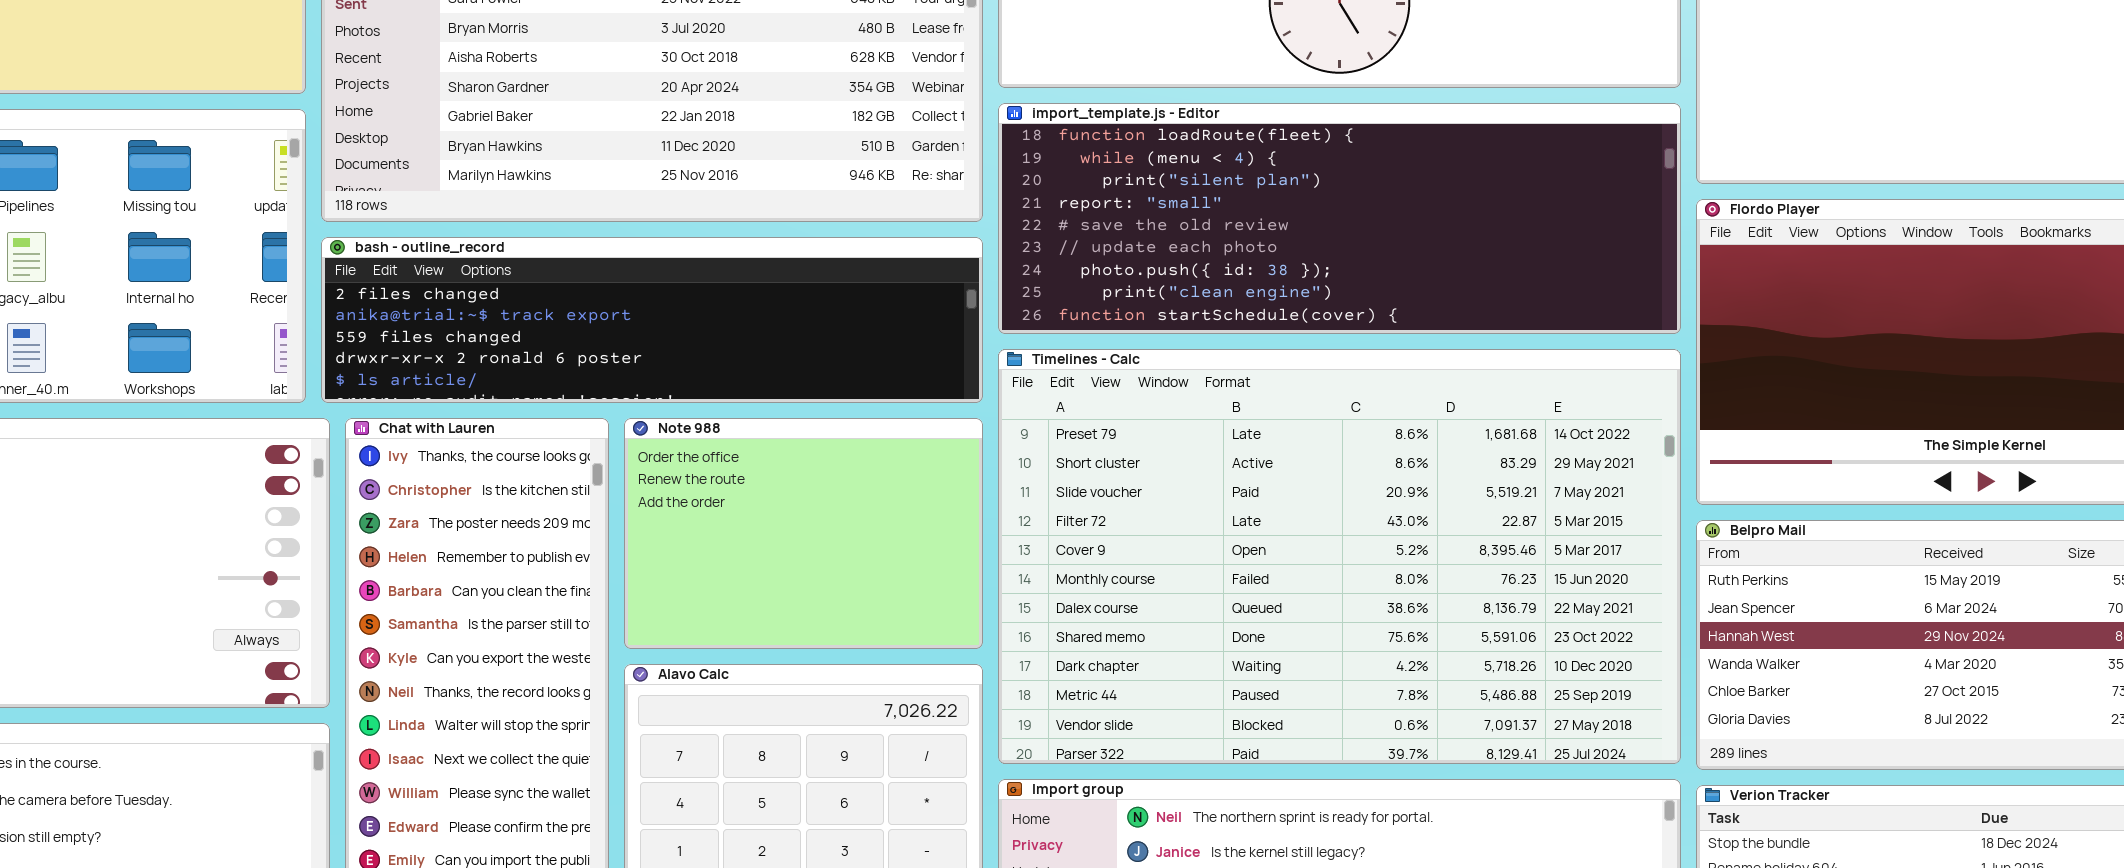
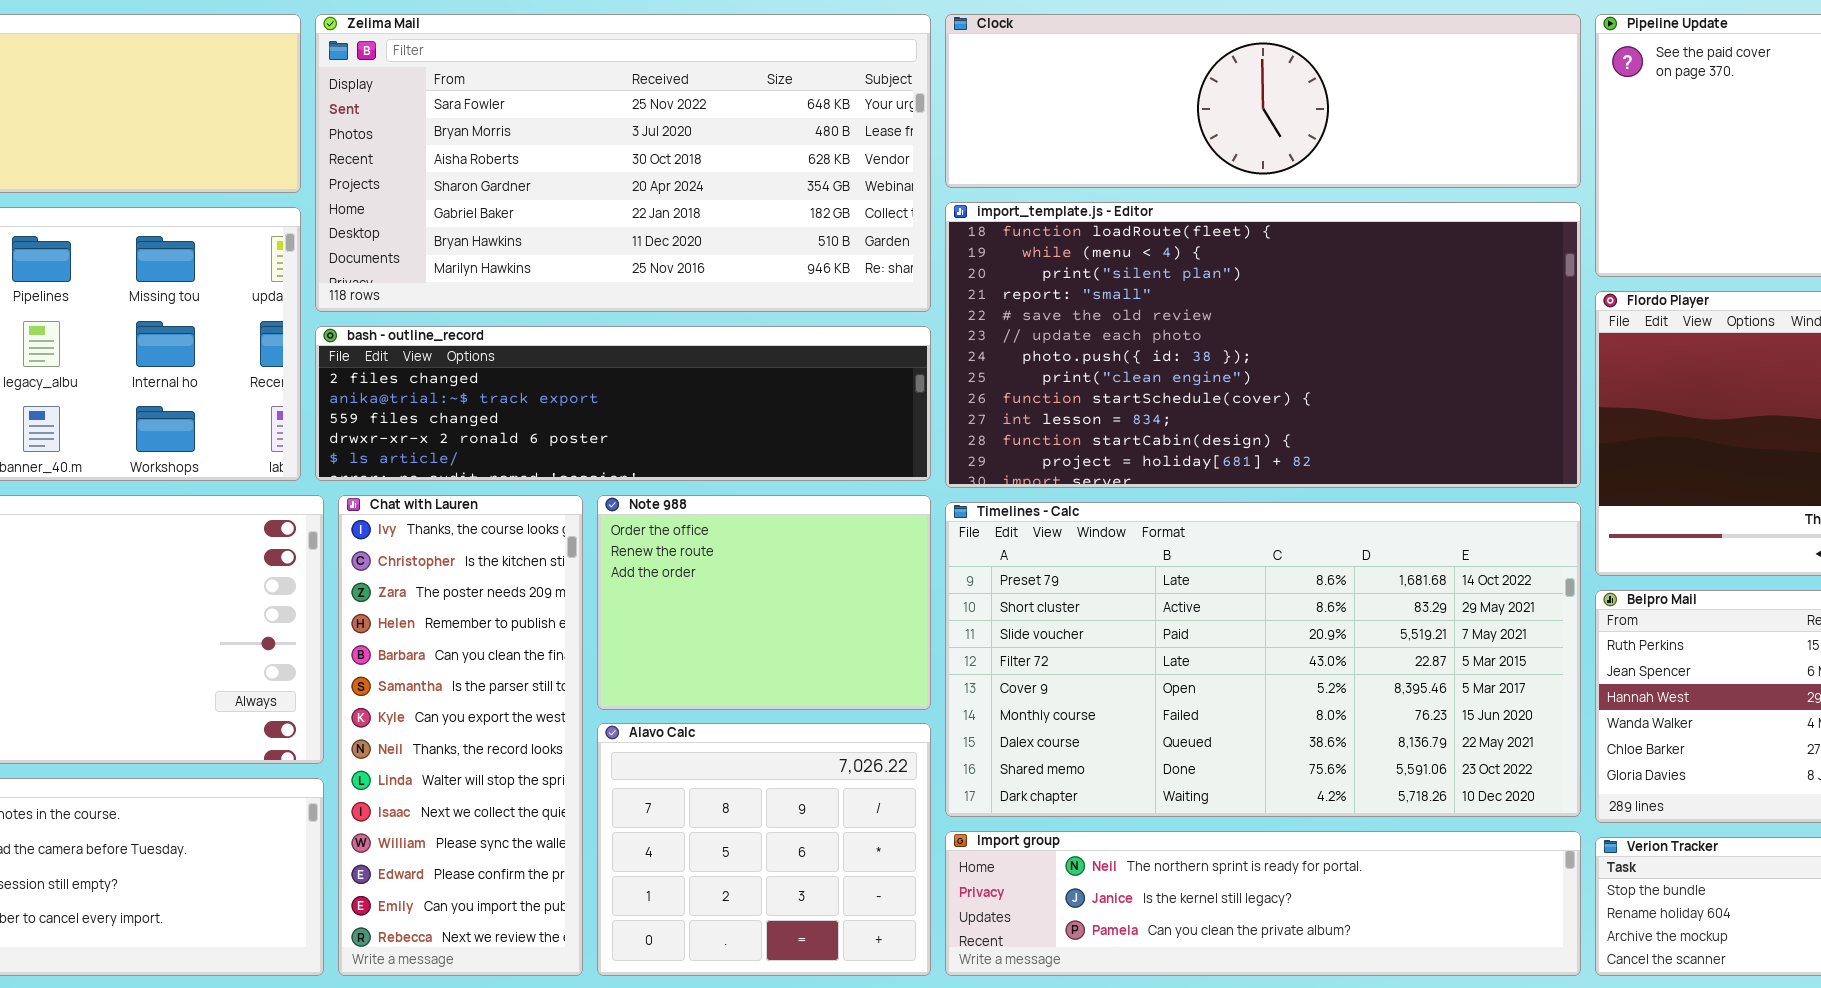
import_template.js - Editor: [998,103,1681,334] -> [945,202,1581,488], resized
Timelines - Calc: [998,349,1681,764] -> [945,502,1581,817], resized

